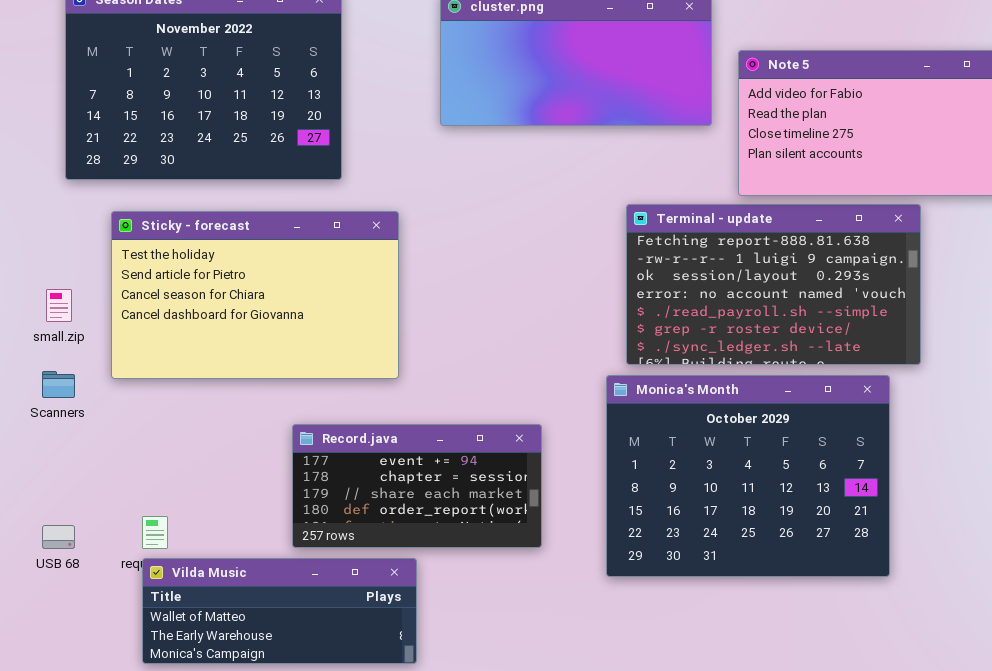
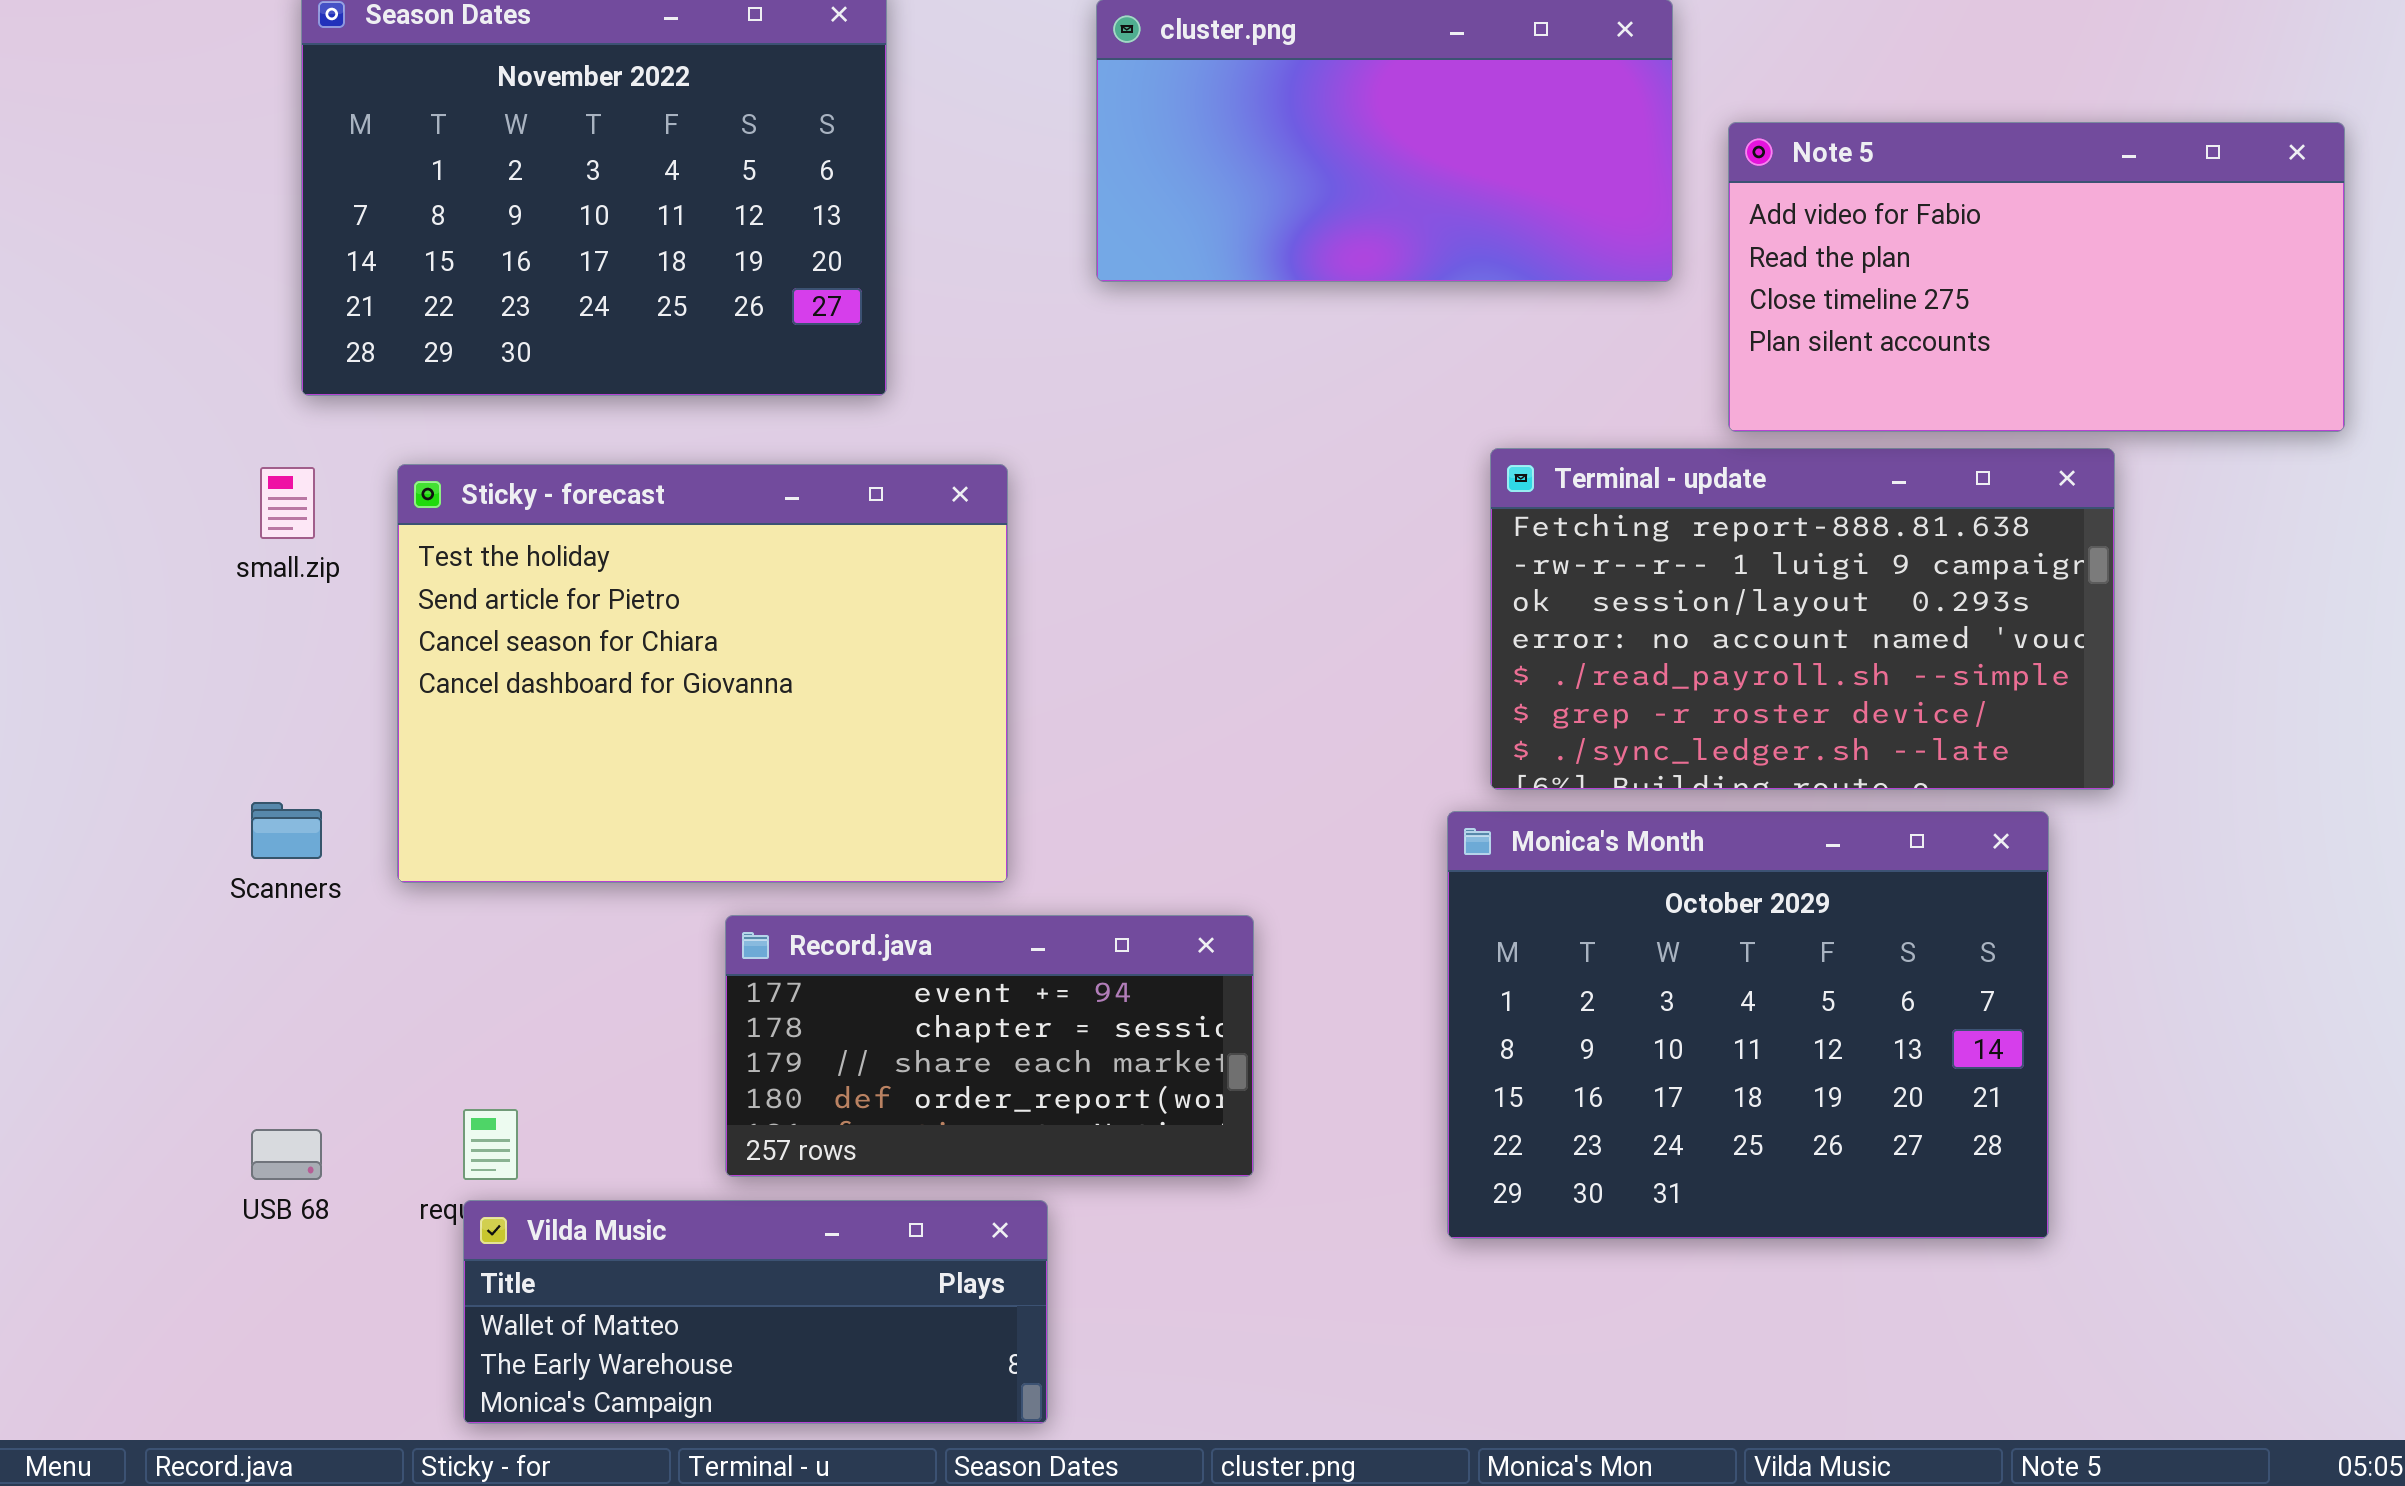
Sticky - forecast: [111,211,399,379] -> [397,464,1008,883], resized
small.zip: [46,289,72,322] -> [260,467,315,539], moved
Record.java: [292,424,542,548] -> [725,915,1254,1177], moved

